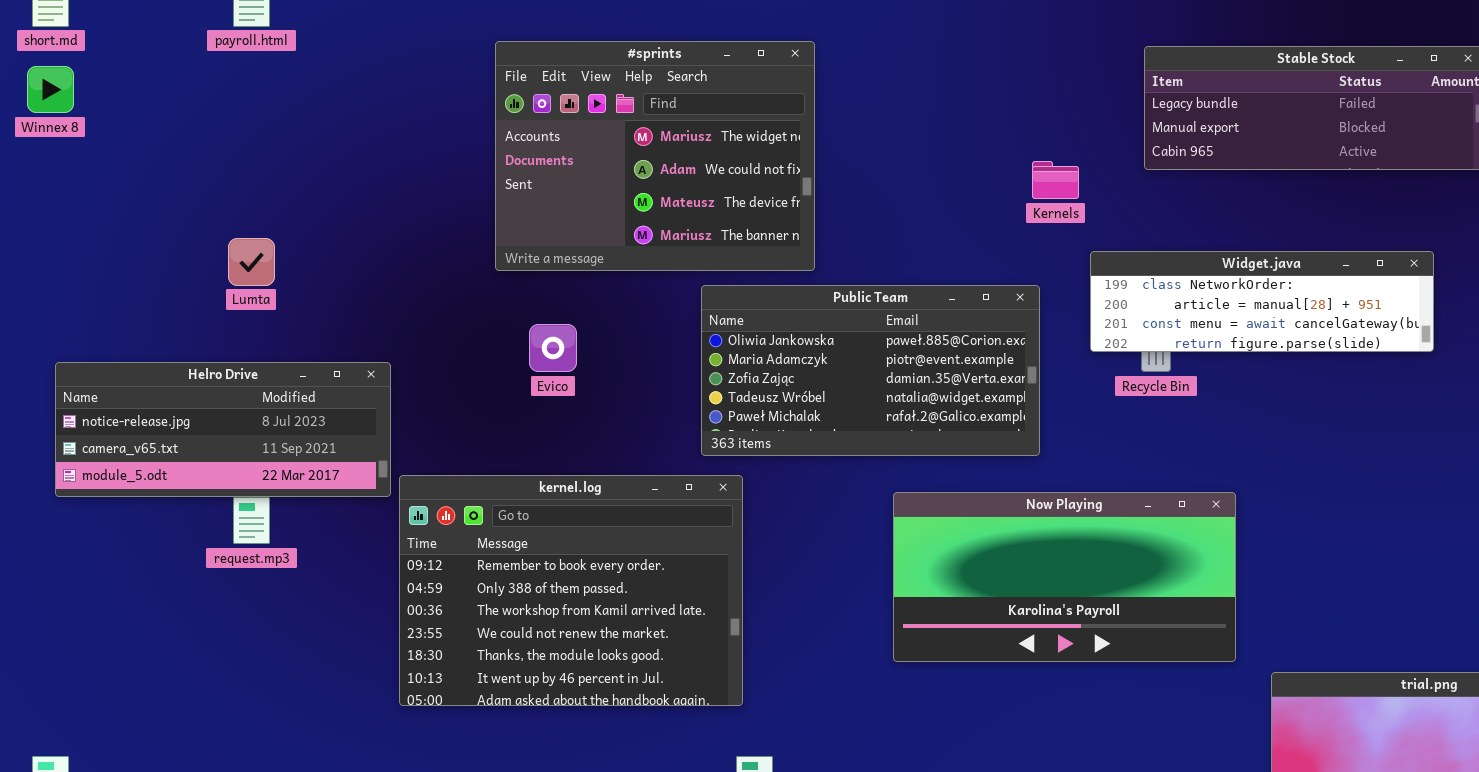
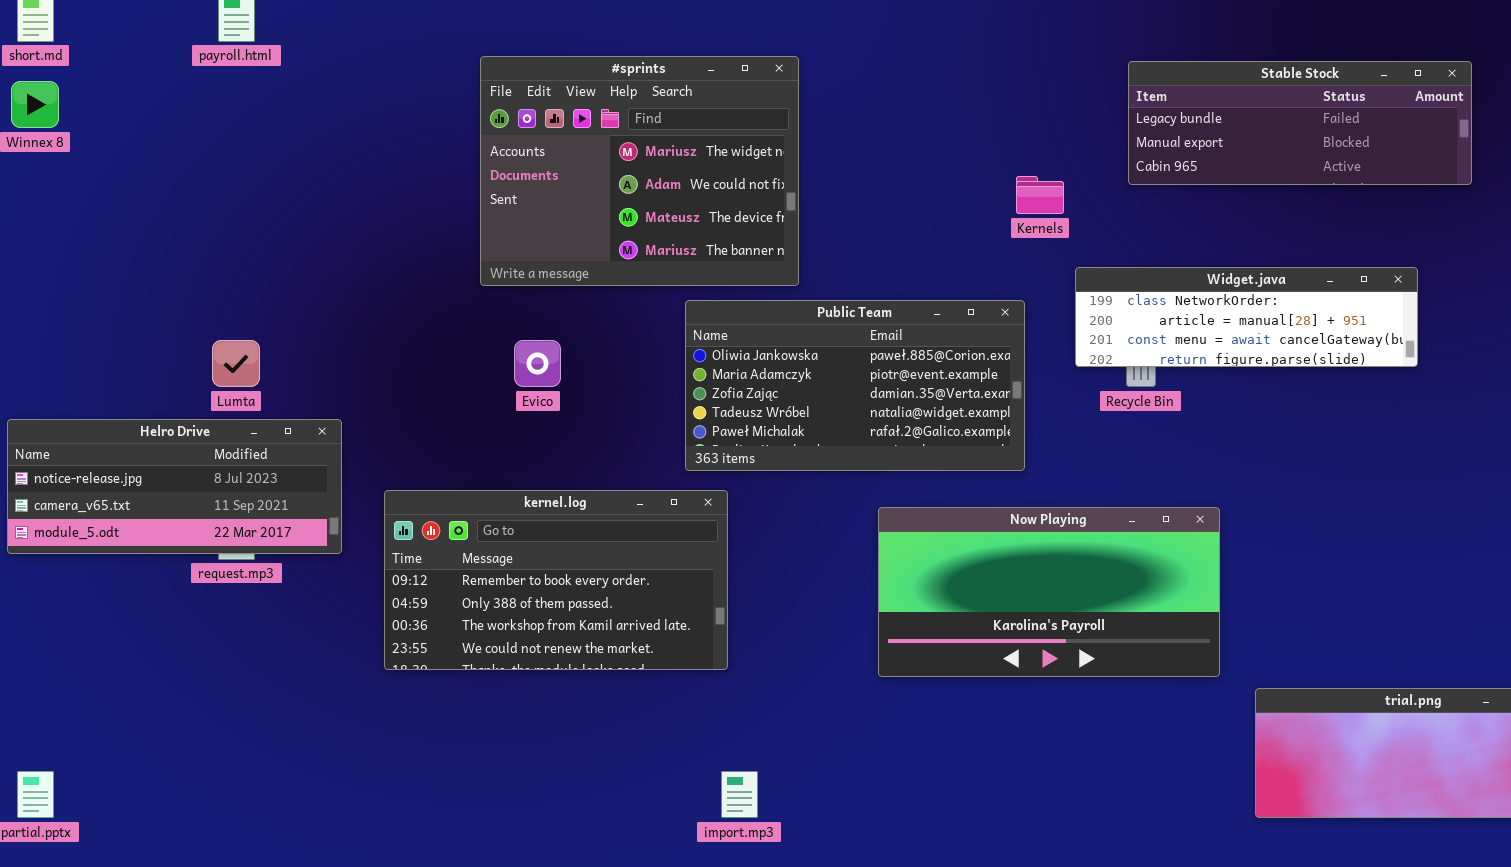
Lumta: [228,238,275,286] -> [212,340,260,387], moved
Helro Drive: [55,362,391,497] -> [7,419,342,554], moved
kernel.log: [399,475,743,706] -> [384,490,728,670], resized

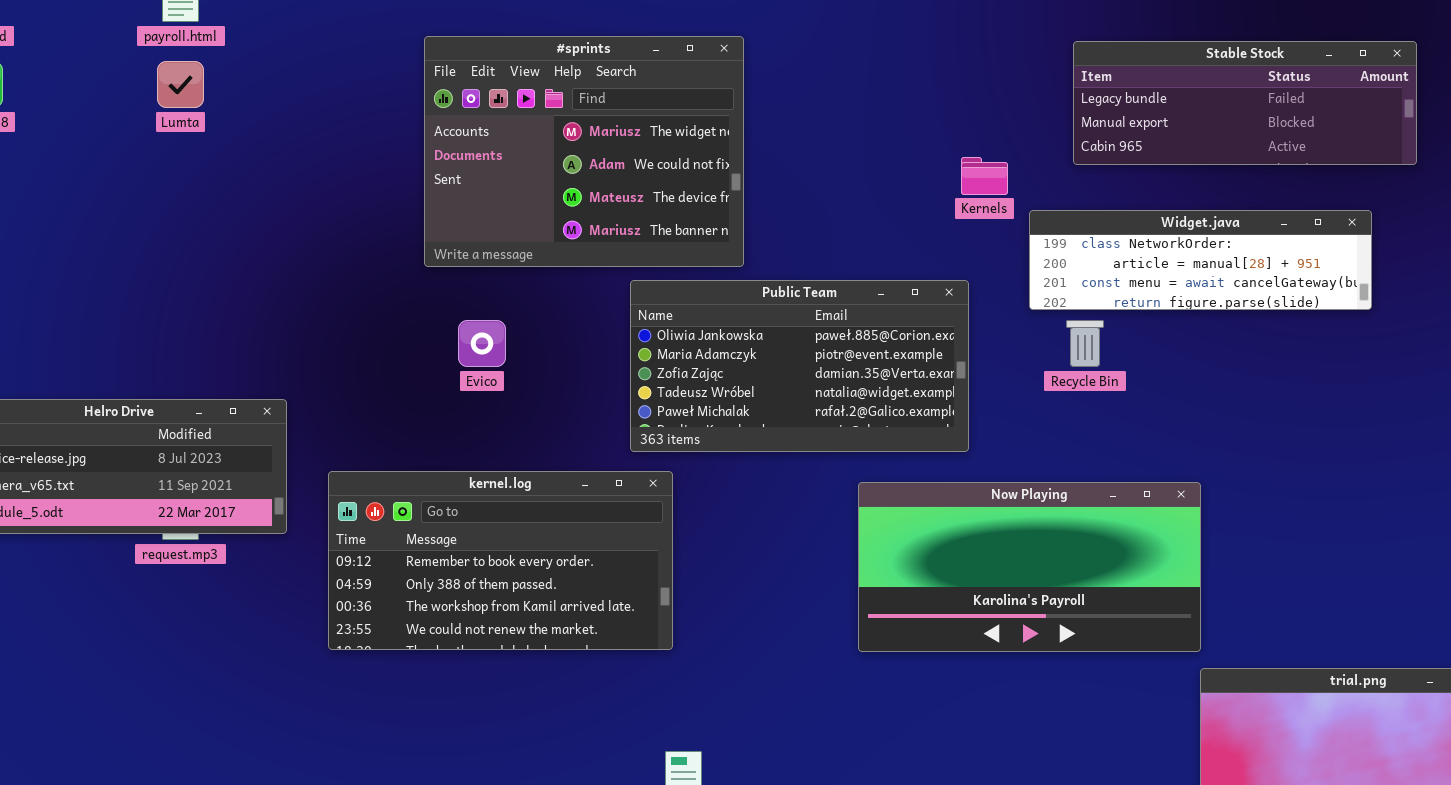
Widget.java: [1075,267,1418,367] -> [1029,210,1372,310], moved
Lumta: [212,340,260,387] -> [157,61,204,108], moved
Now Playing: [878,507,1220,677] -> [858,482,1201,652], moved

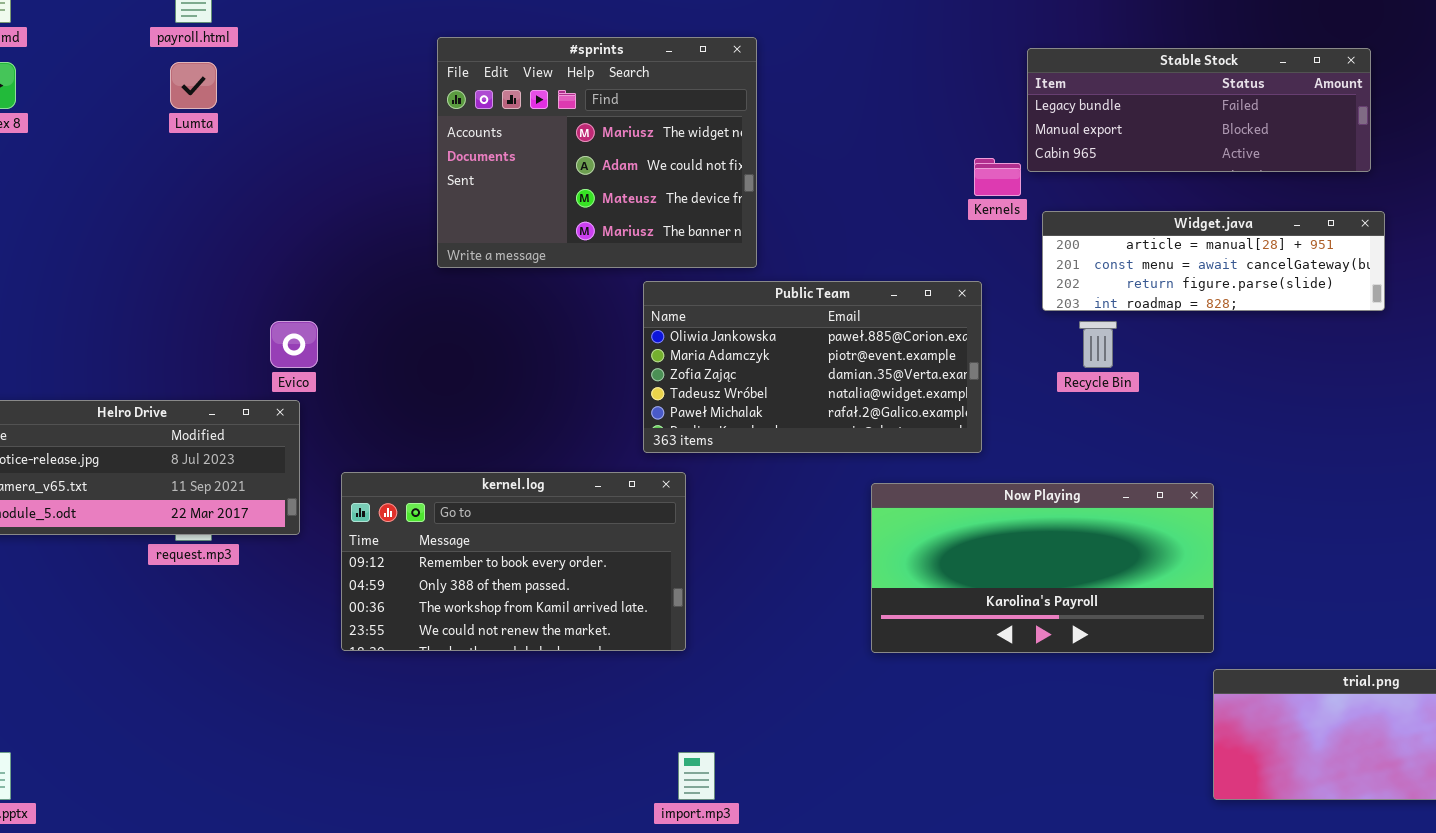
Stable Stock: [1073,41,1417,165] -> [1027,48,1371,172], moved
Widget.java: [1029,210,1372,310] -> [1042,211,1385,311], scrolled down 1 row
Evico: [458,320,506,367] -> [270,321,318,368], moved

